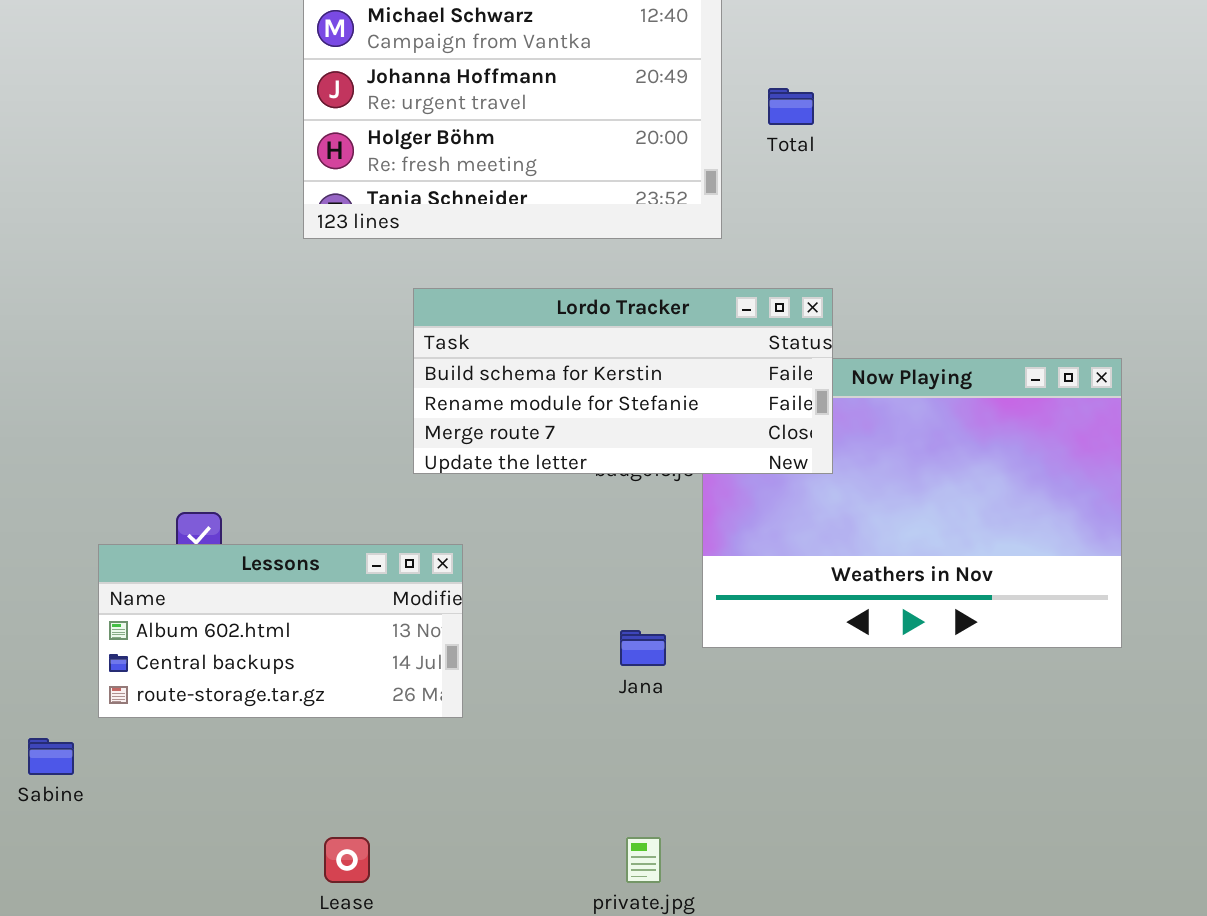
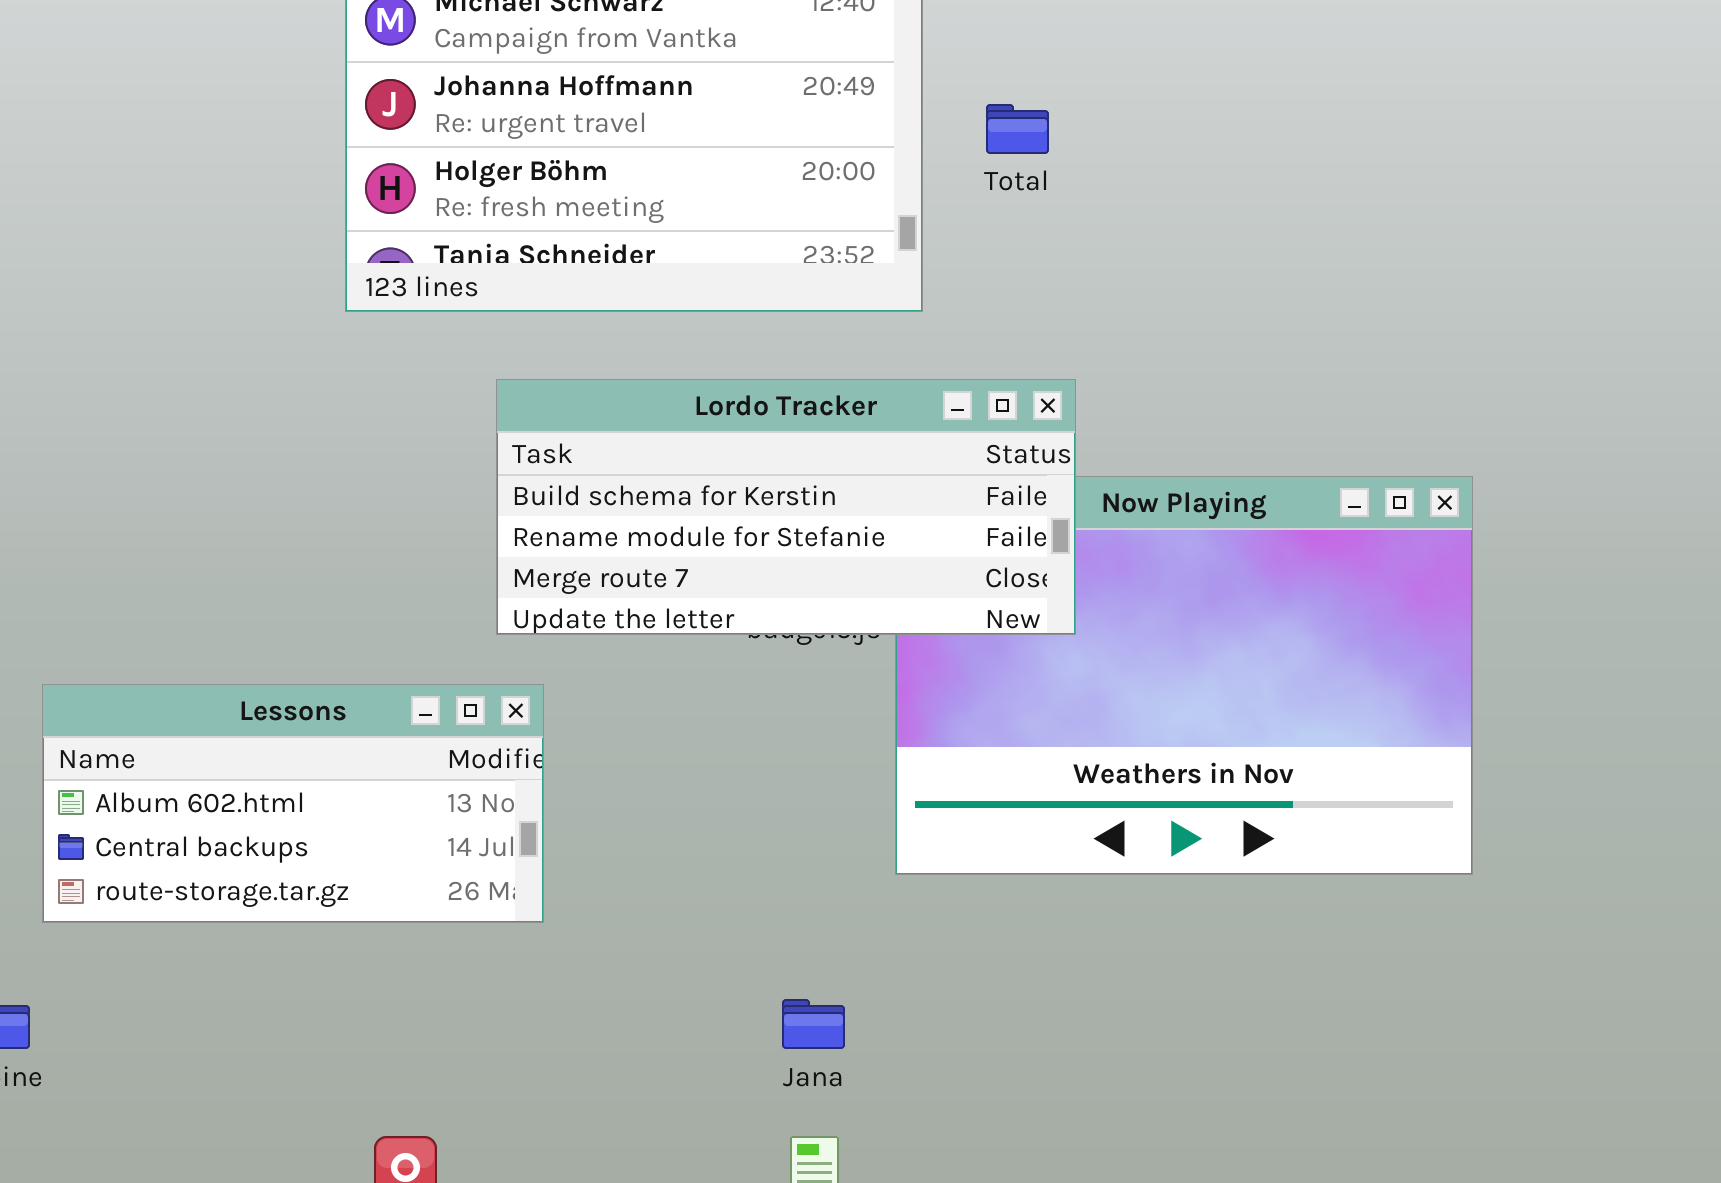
Lessons: [98,544,463,718] -> [42,684,544,923], moved
Jana: [620,630,666,666] -> [782,999,845,1049], moved

